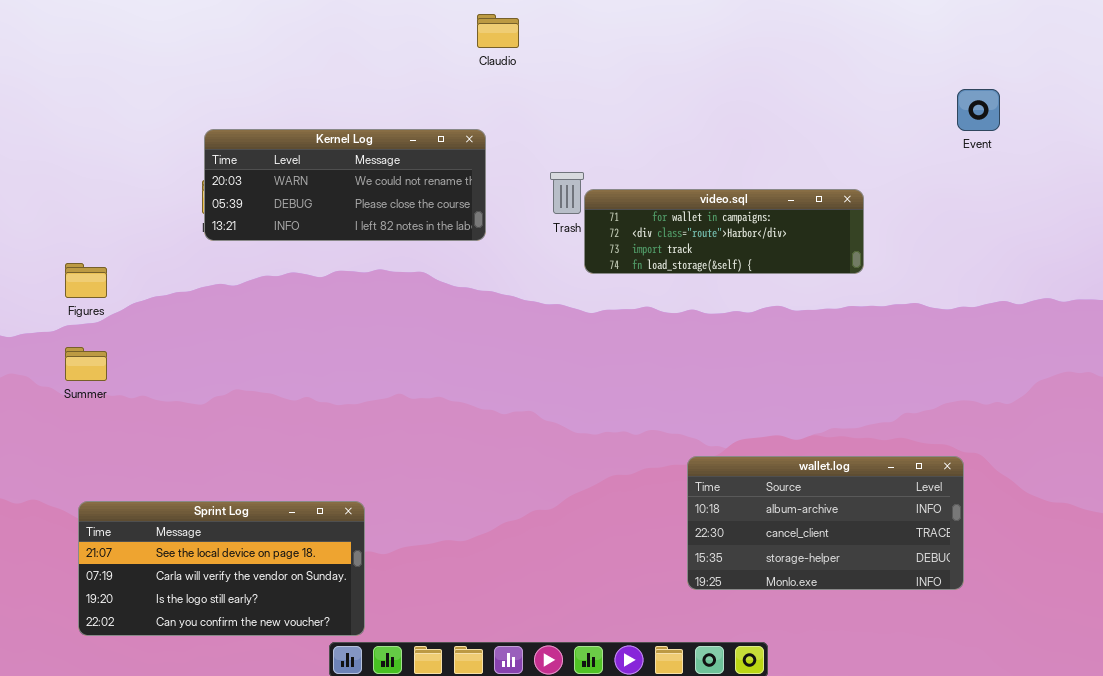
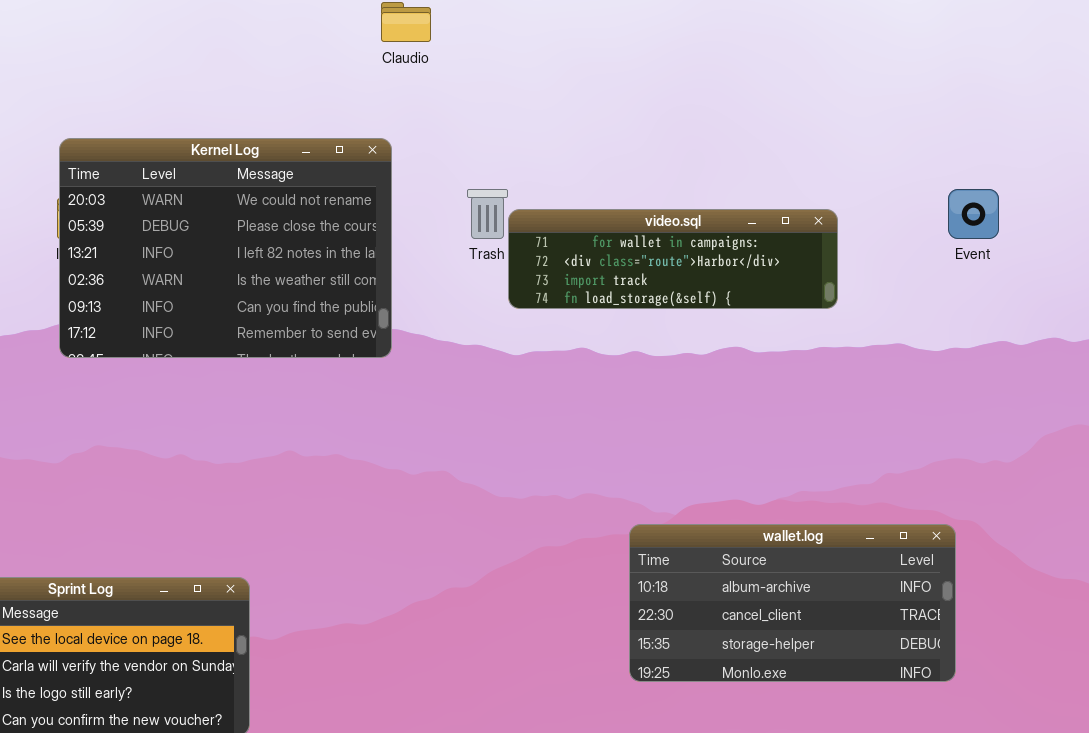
Event: [957,89,1000,131] -> [948,189,999,239], moved
Kernel Log: [204,129,486,241] -> [59,138,392,358], resized

